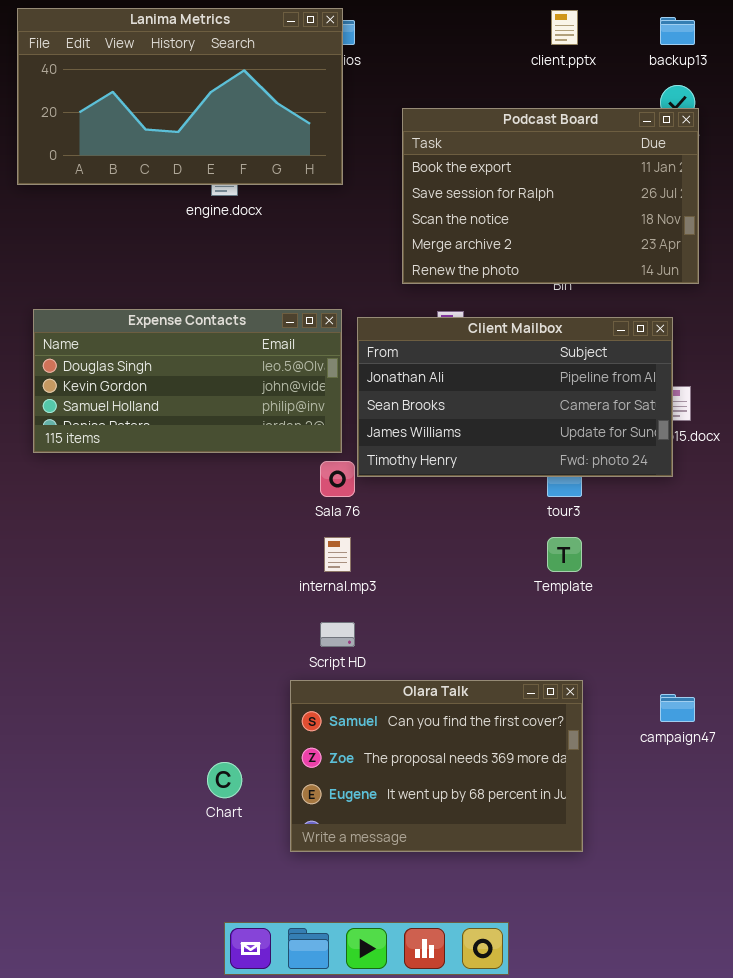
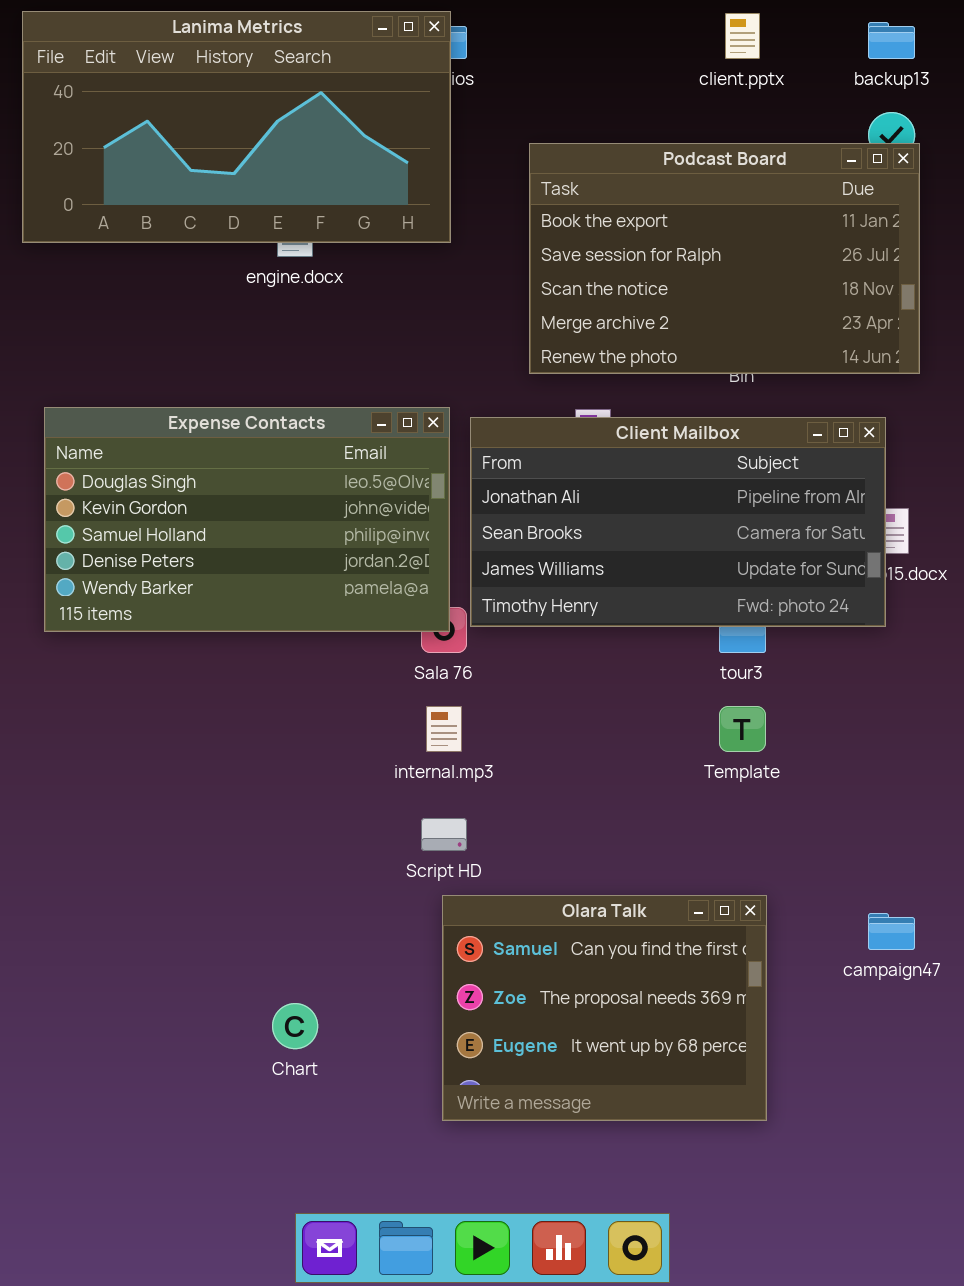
Expense Contacts: [33,309,342,453] -> [44,407,450,632], resized
Olara Talk: [290,680,583,852] -> [442,895,767,1121], resized

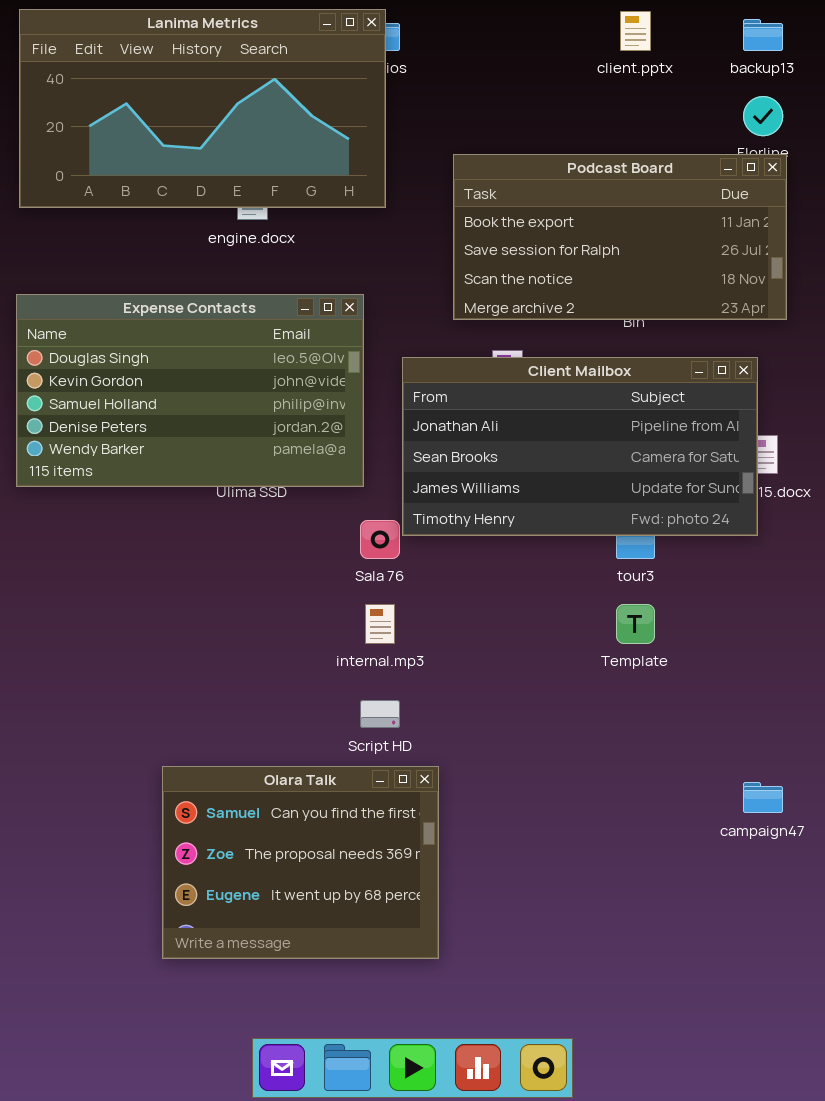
Podcast Board: [529,143,920,374] -> [453,154,787,320], resized
Expense Contacts: [44,407,450,632] -> [16,294,364,487], moved
Olara Talk: [442,895,767,1121] -> [162,766,439,959], moved

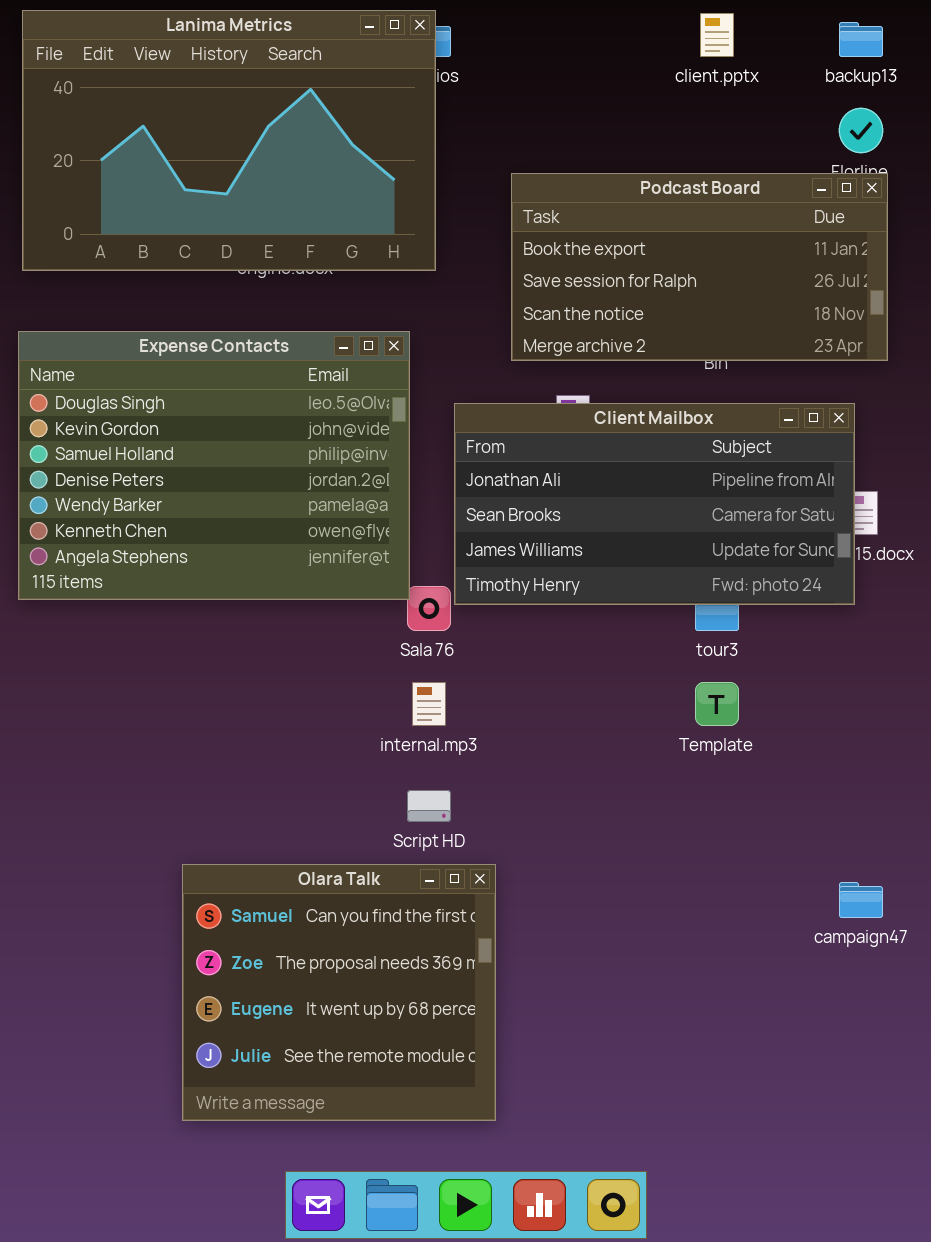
Lanima Metrics: [19,9,386,208] -> [22,10,436,271], resized
Expense Contacts: [16,294,364,487] -> [18,331,410,600], resized
Olara Talk: [162,766,439,959] -> [182,864,496,1121], resized

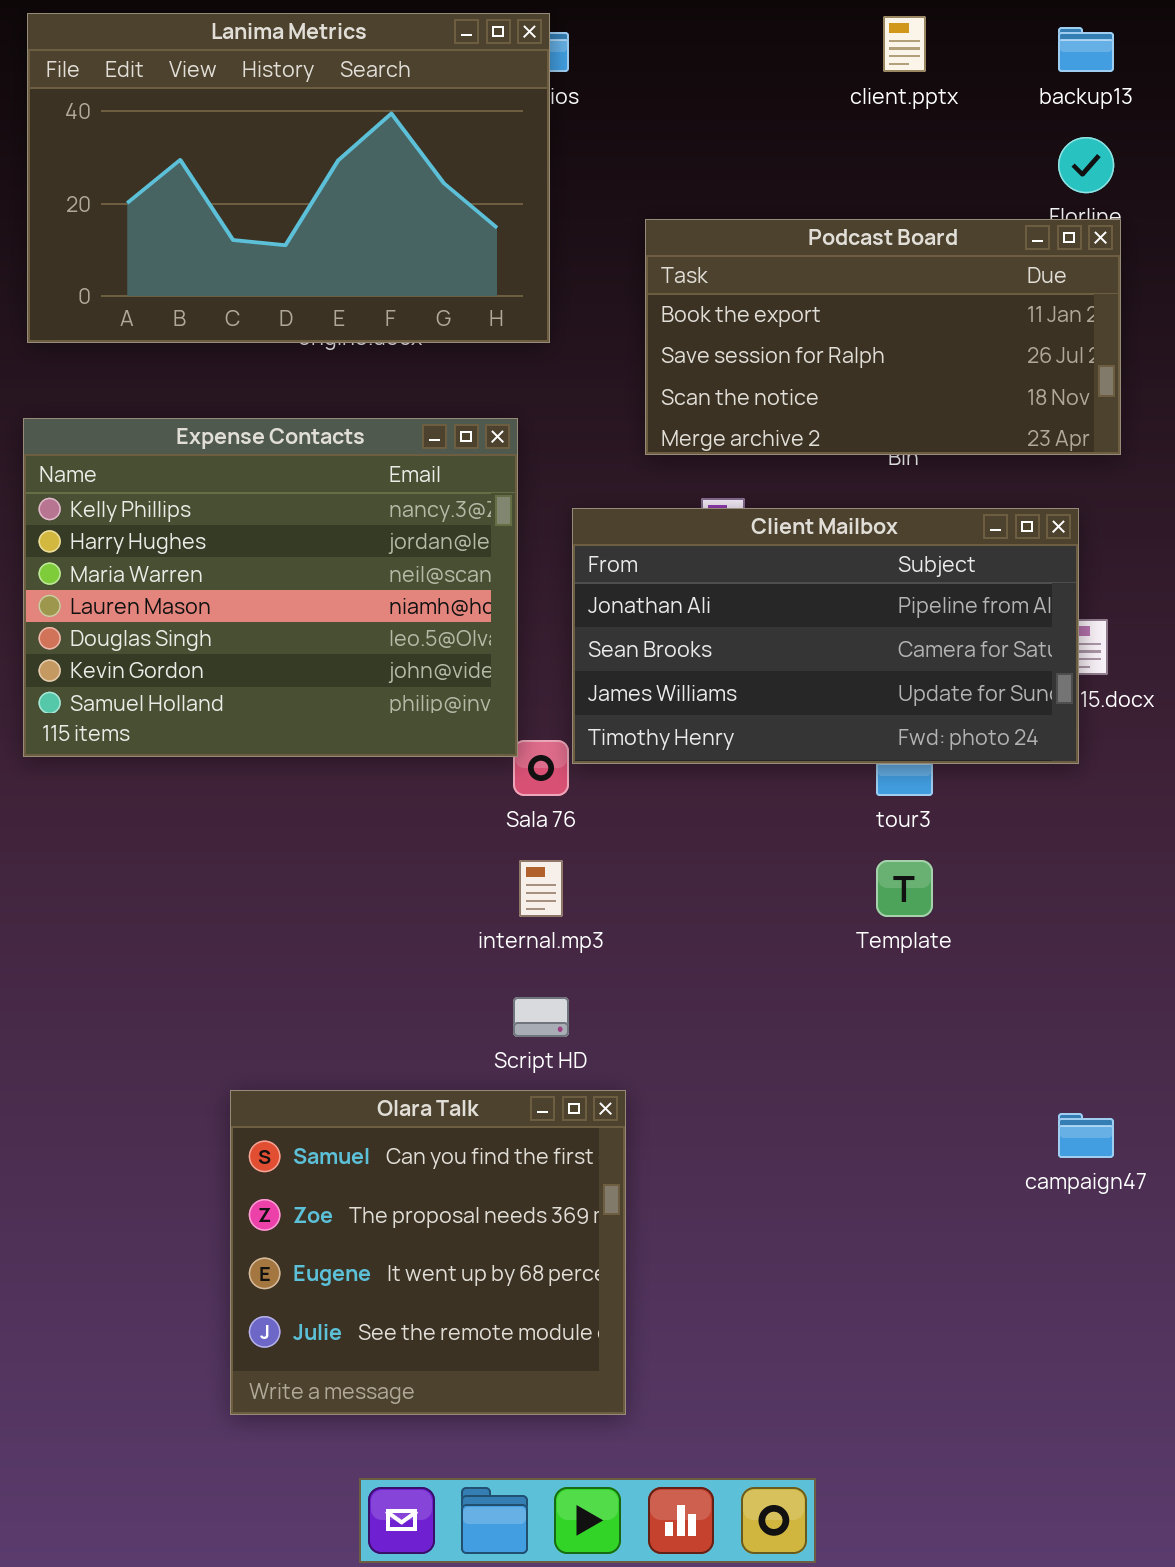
Expense Contacts: [18,331,410,600] -> [23,418,518,757], scrolled up 4 rows

